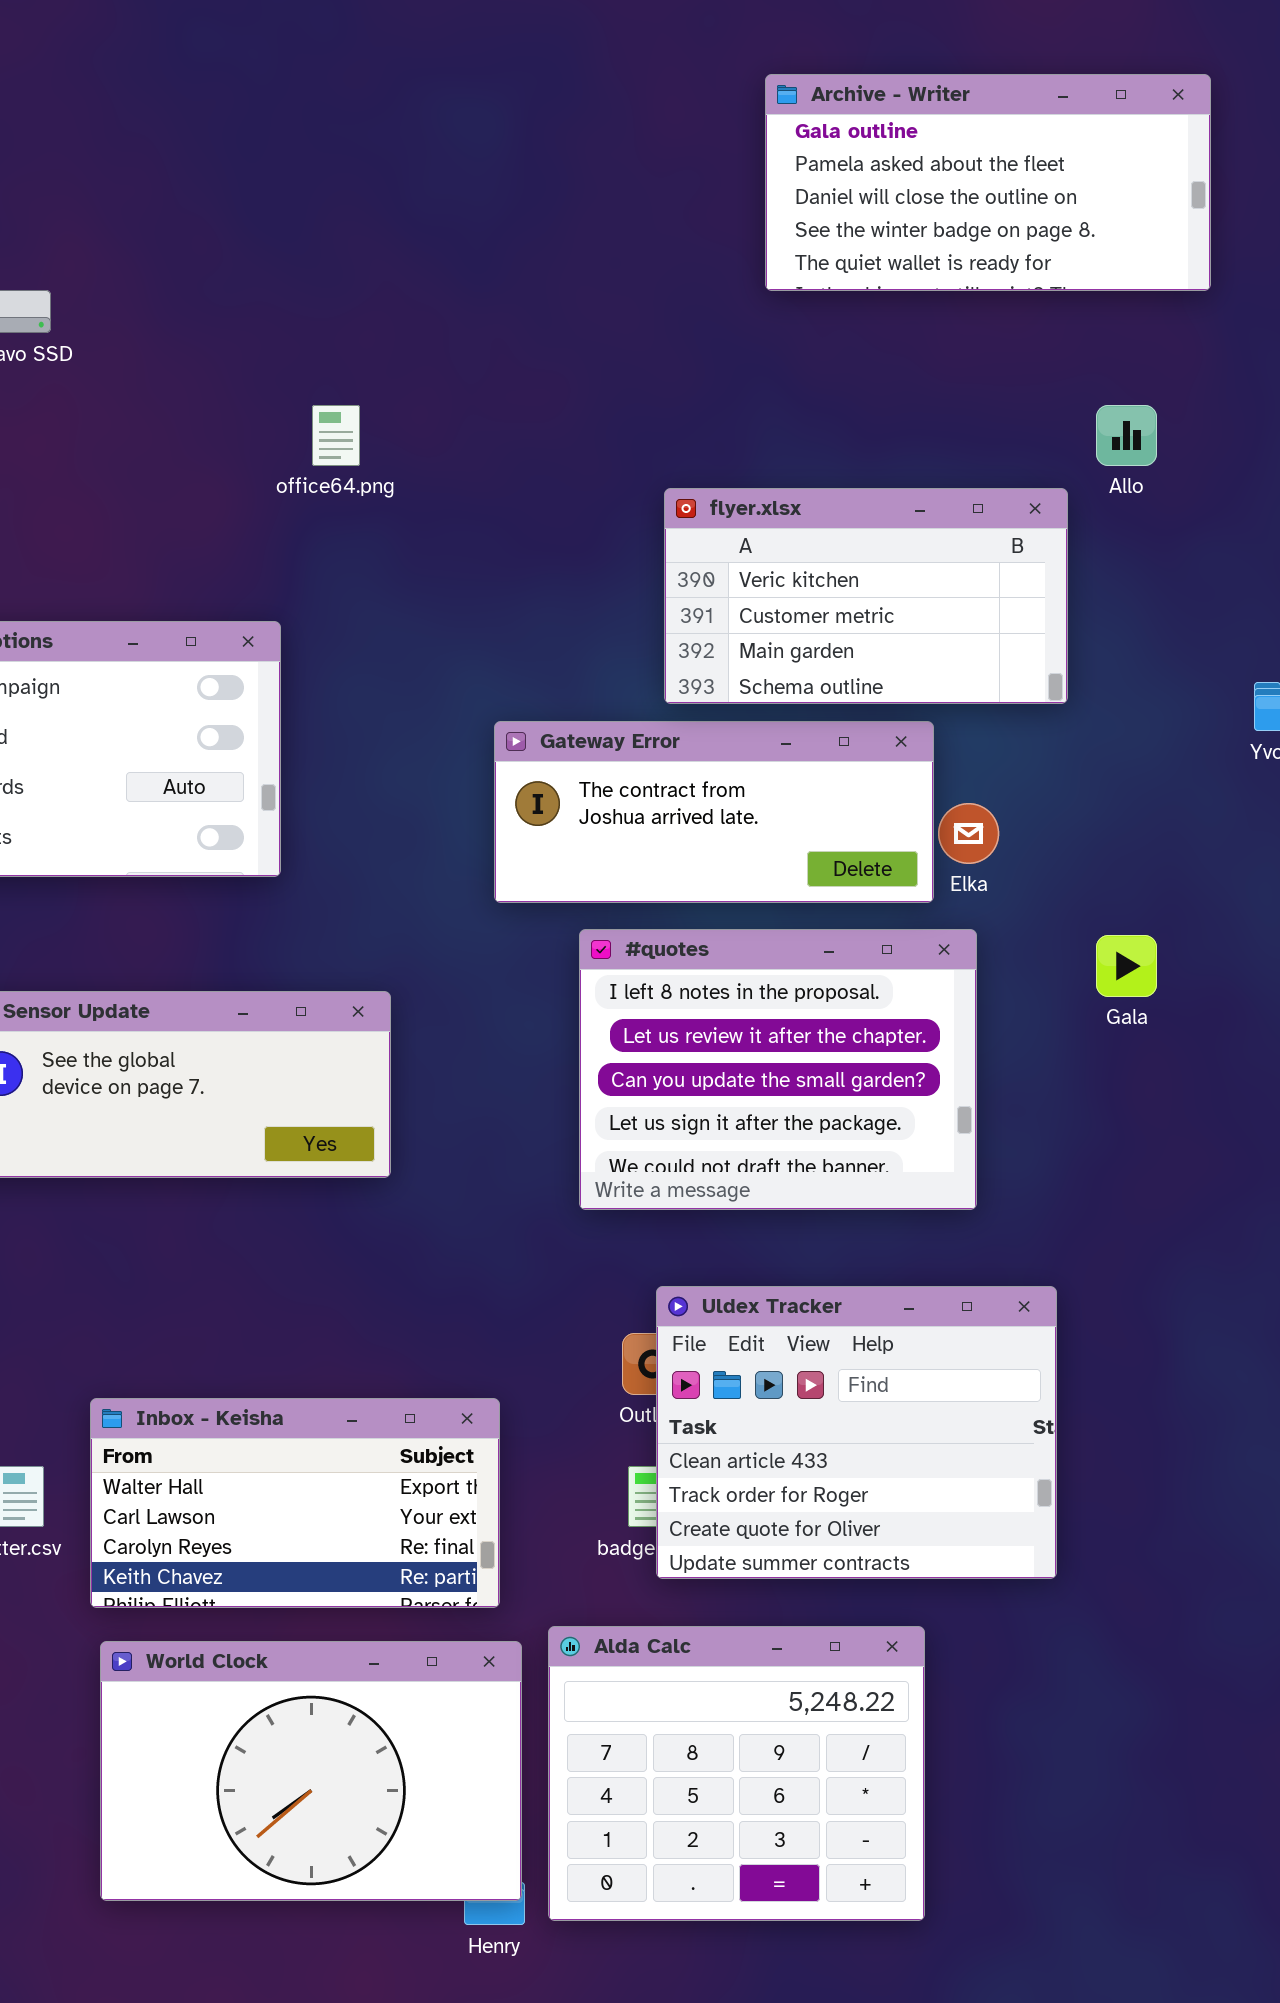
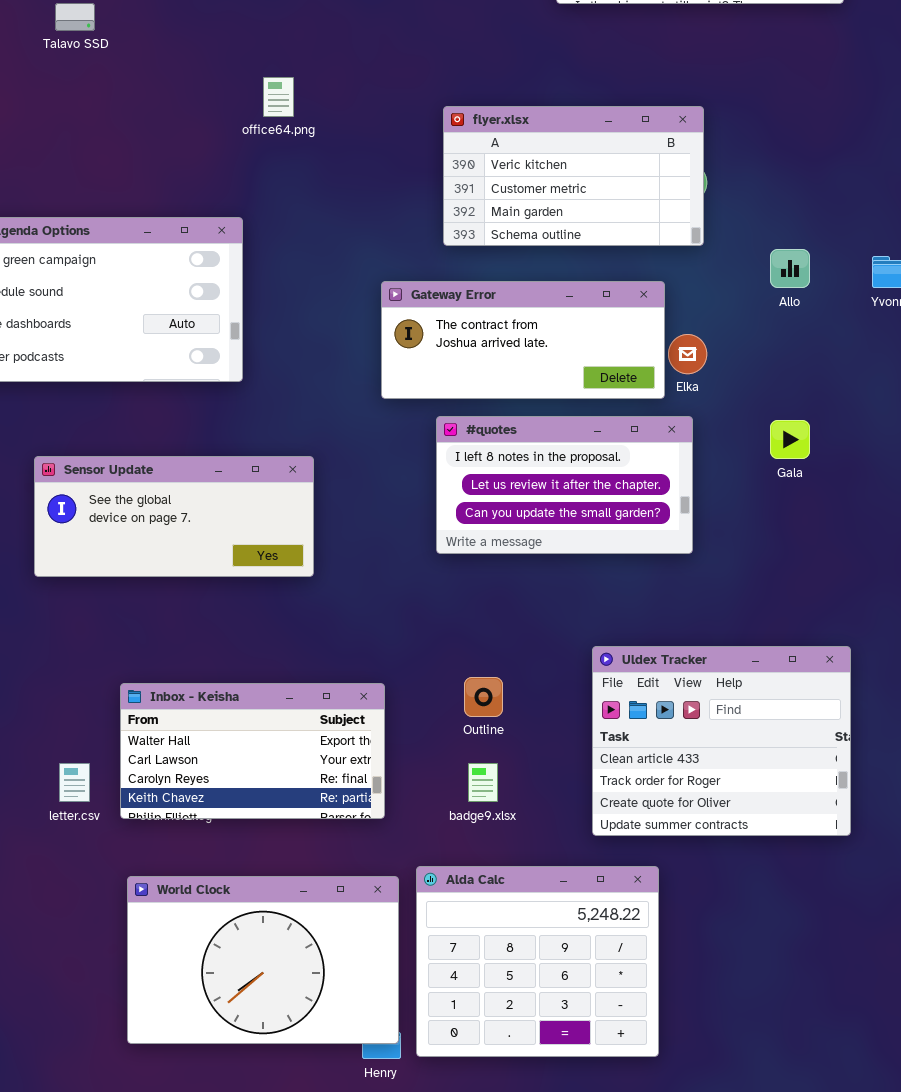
Allo: [1096,405,1157,466] -> [770,249,810,288], moved
flyer.xlsx: [664,488,1068,704] -> [443,106,704,246], moved
#quotes: [579,929,977,1210] -> [436,416,693,554], resized
Uldex Tracker: [656,1286,1057,1579] -> [592,646,851,836], moved
Inbox - Keisha: [90,1398,500,1608] -> [120,683,385,819], moved

